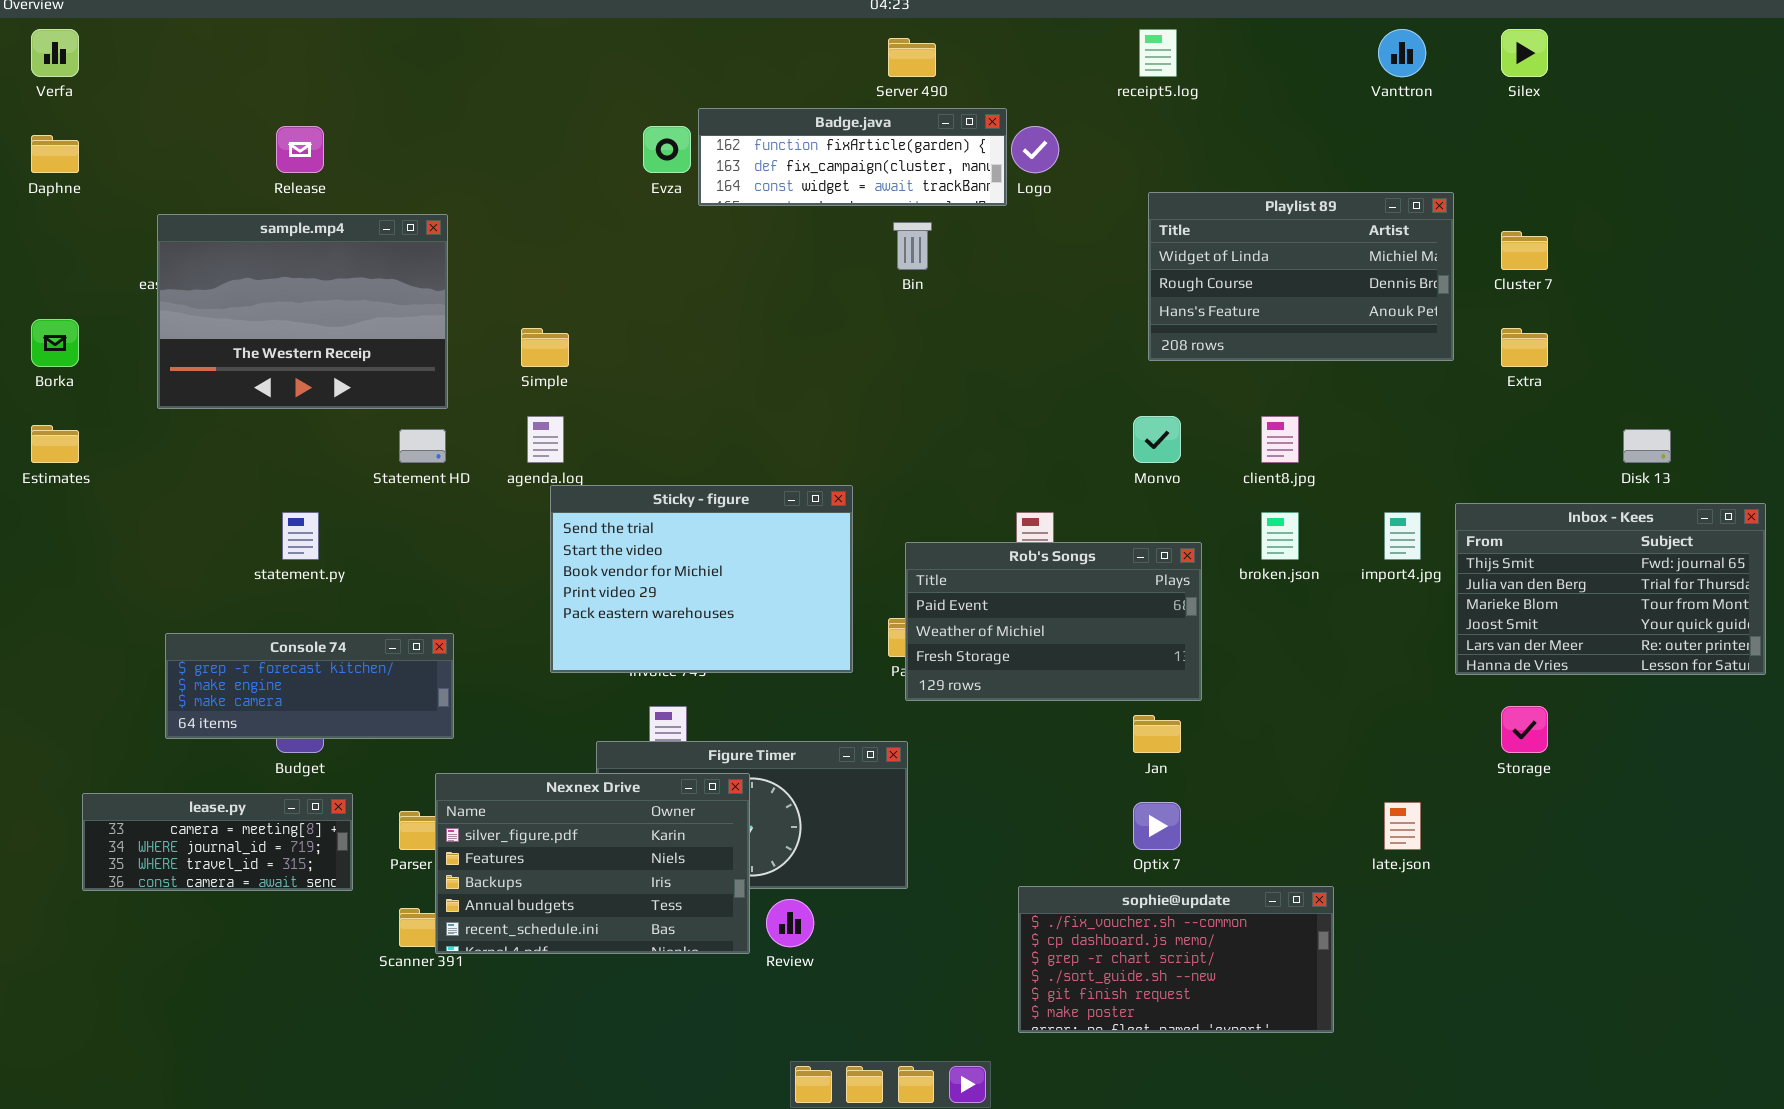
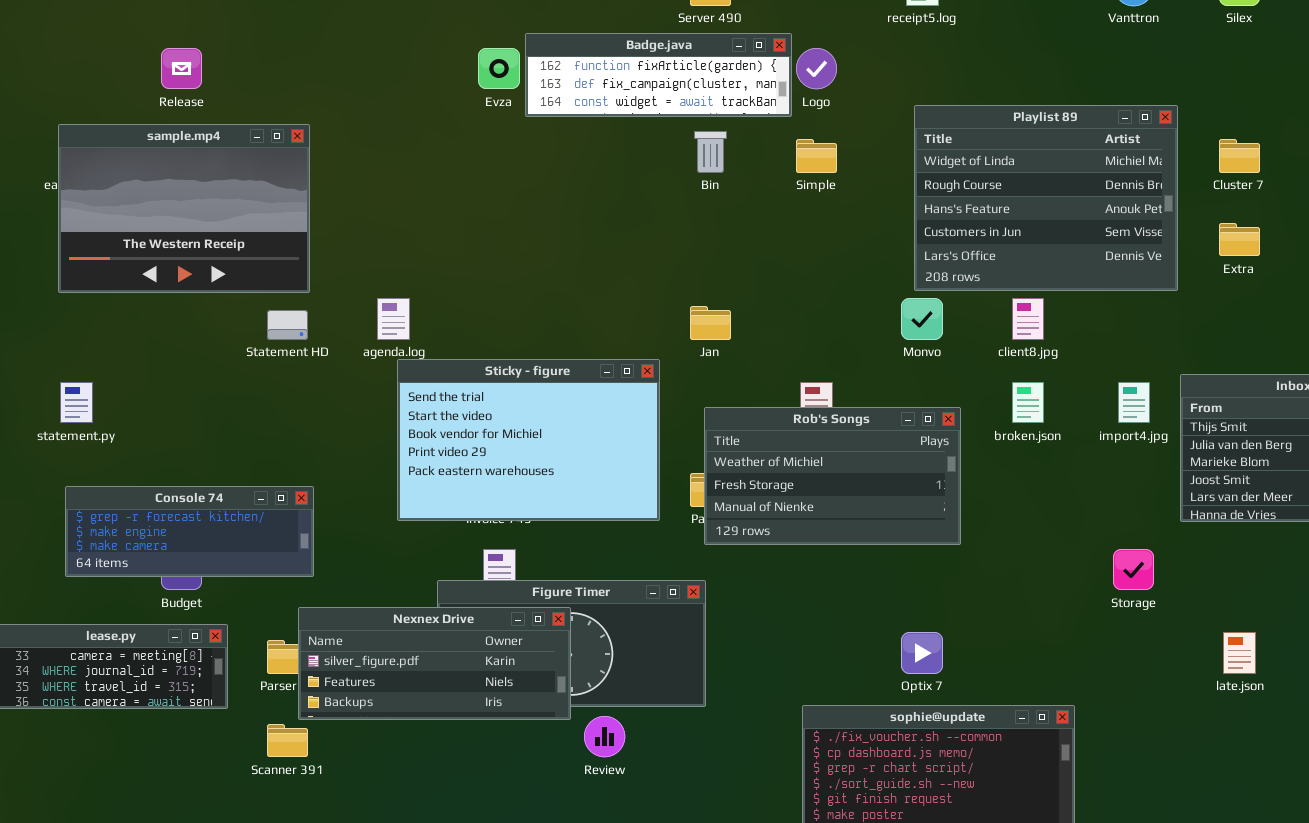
Playlist 89: [1148,192,1454,361] -> [914,105,1178,291], resized
Simple: [521,328,569,367] -> [796,139,837,173], moved
statement.py: [282,512,319,560] -> [60,382,93,423], moved
Rob's Songs: [905,542,1202,701] -> [704,407,961,545], scrolled down 1 row
Storage: [1501,706,1548,753] -> [1113,549,1154,590], moved
Jan: [1133,715,1181,753] -> [690,306,731,340], moved
Nexnex Drive: [435,773,750,954] -> [298,607,571,720], resized
late.json: [1384,802,1421,850] -> [1223,632,1256,674], moved

